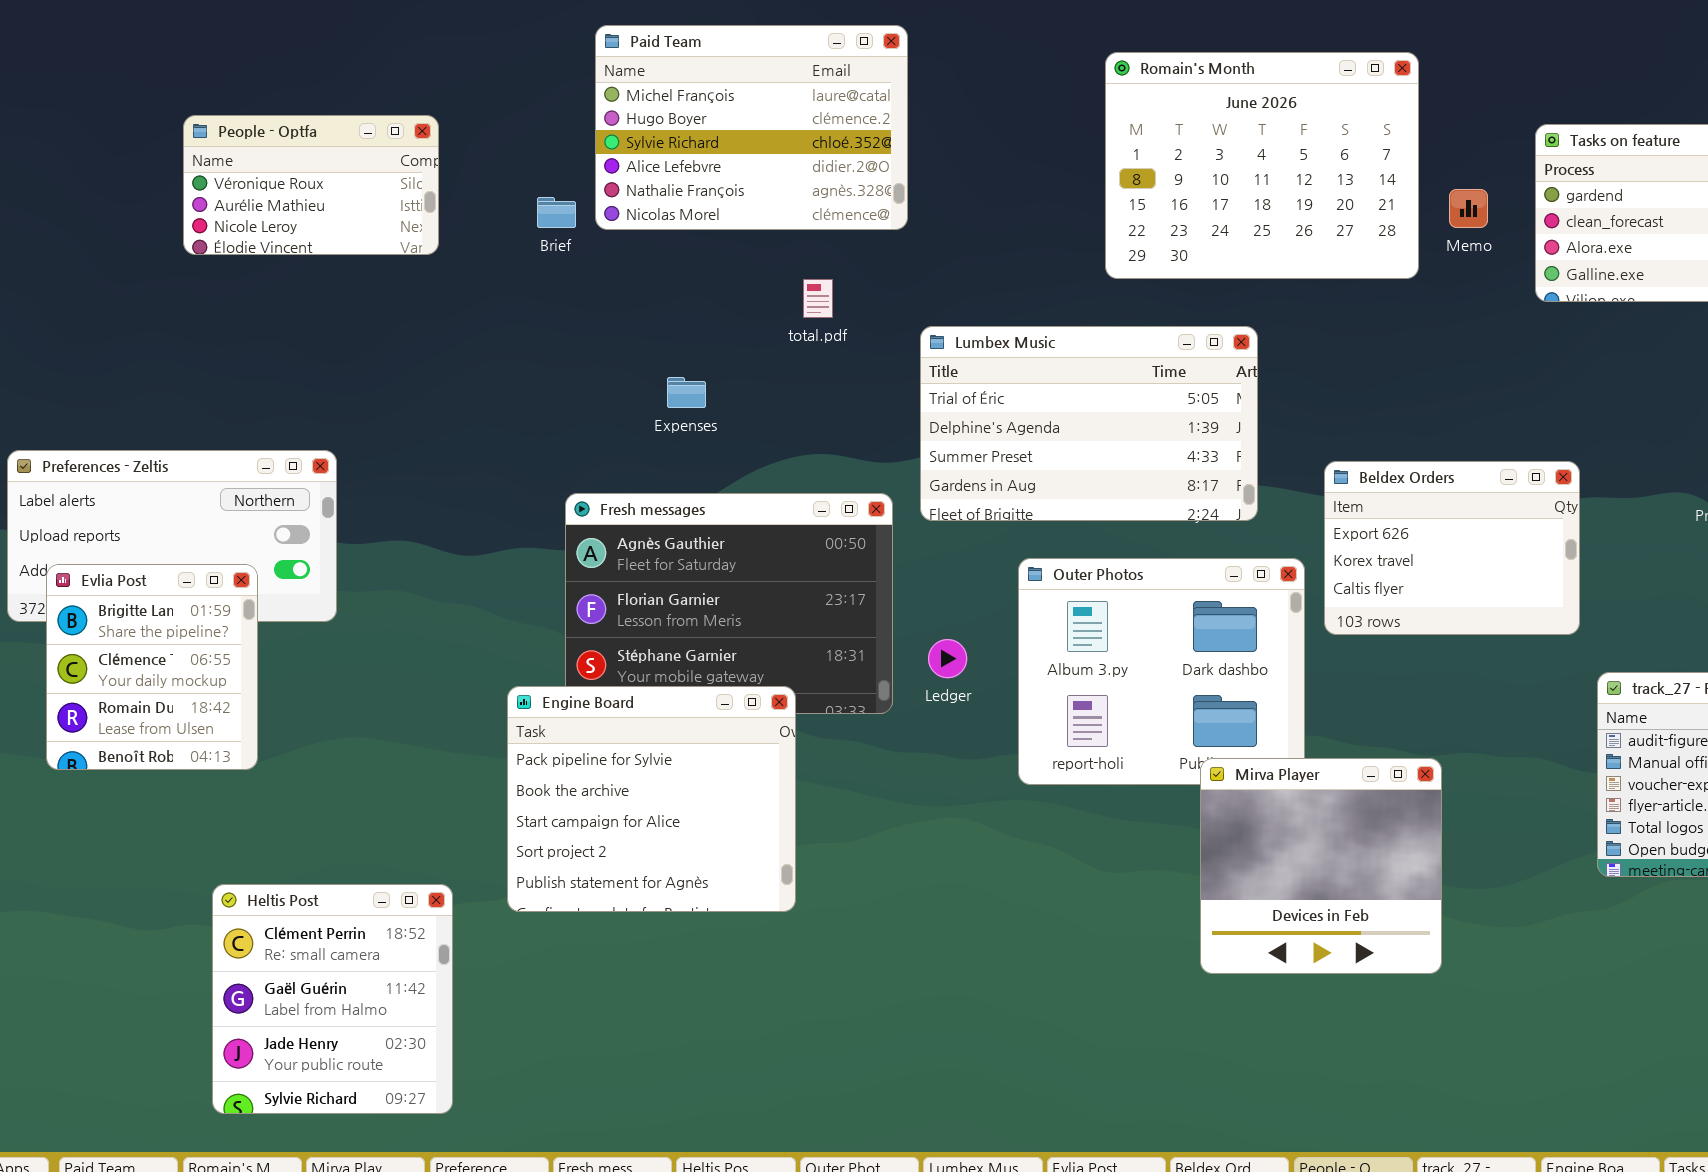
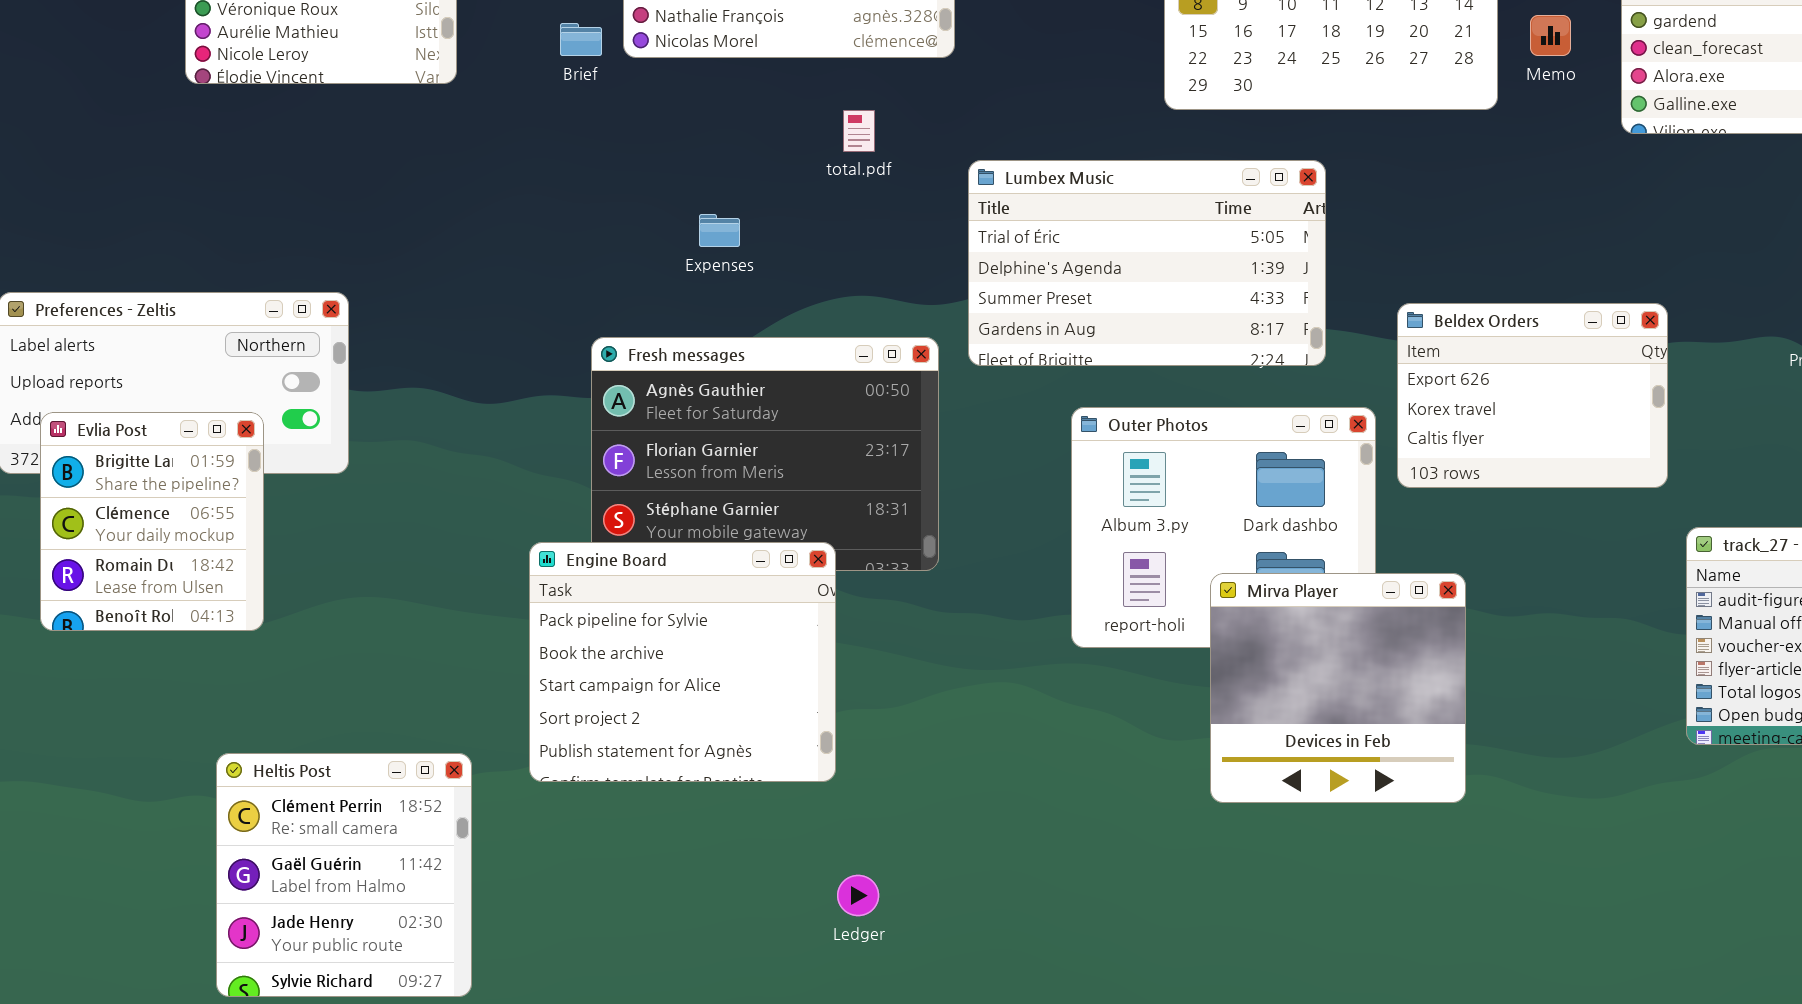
Ledger: [928,639,967,678] -> [837,875,879,916], moved
Mirva Player: [1200,758,1442,974] -> [1210,573,1466,803], moved

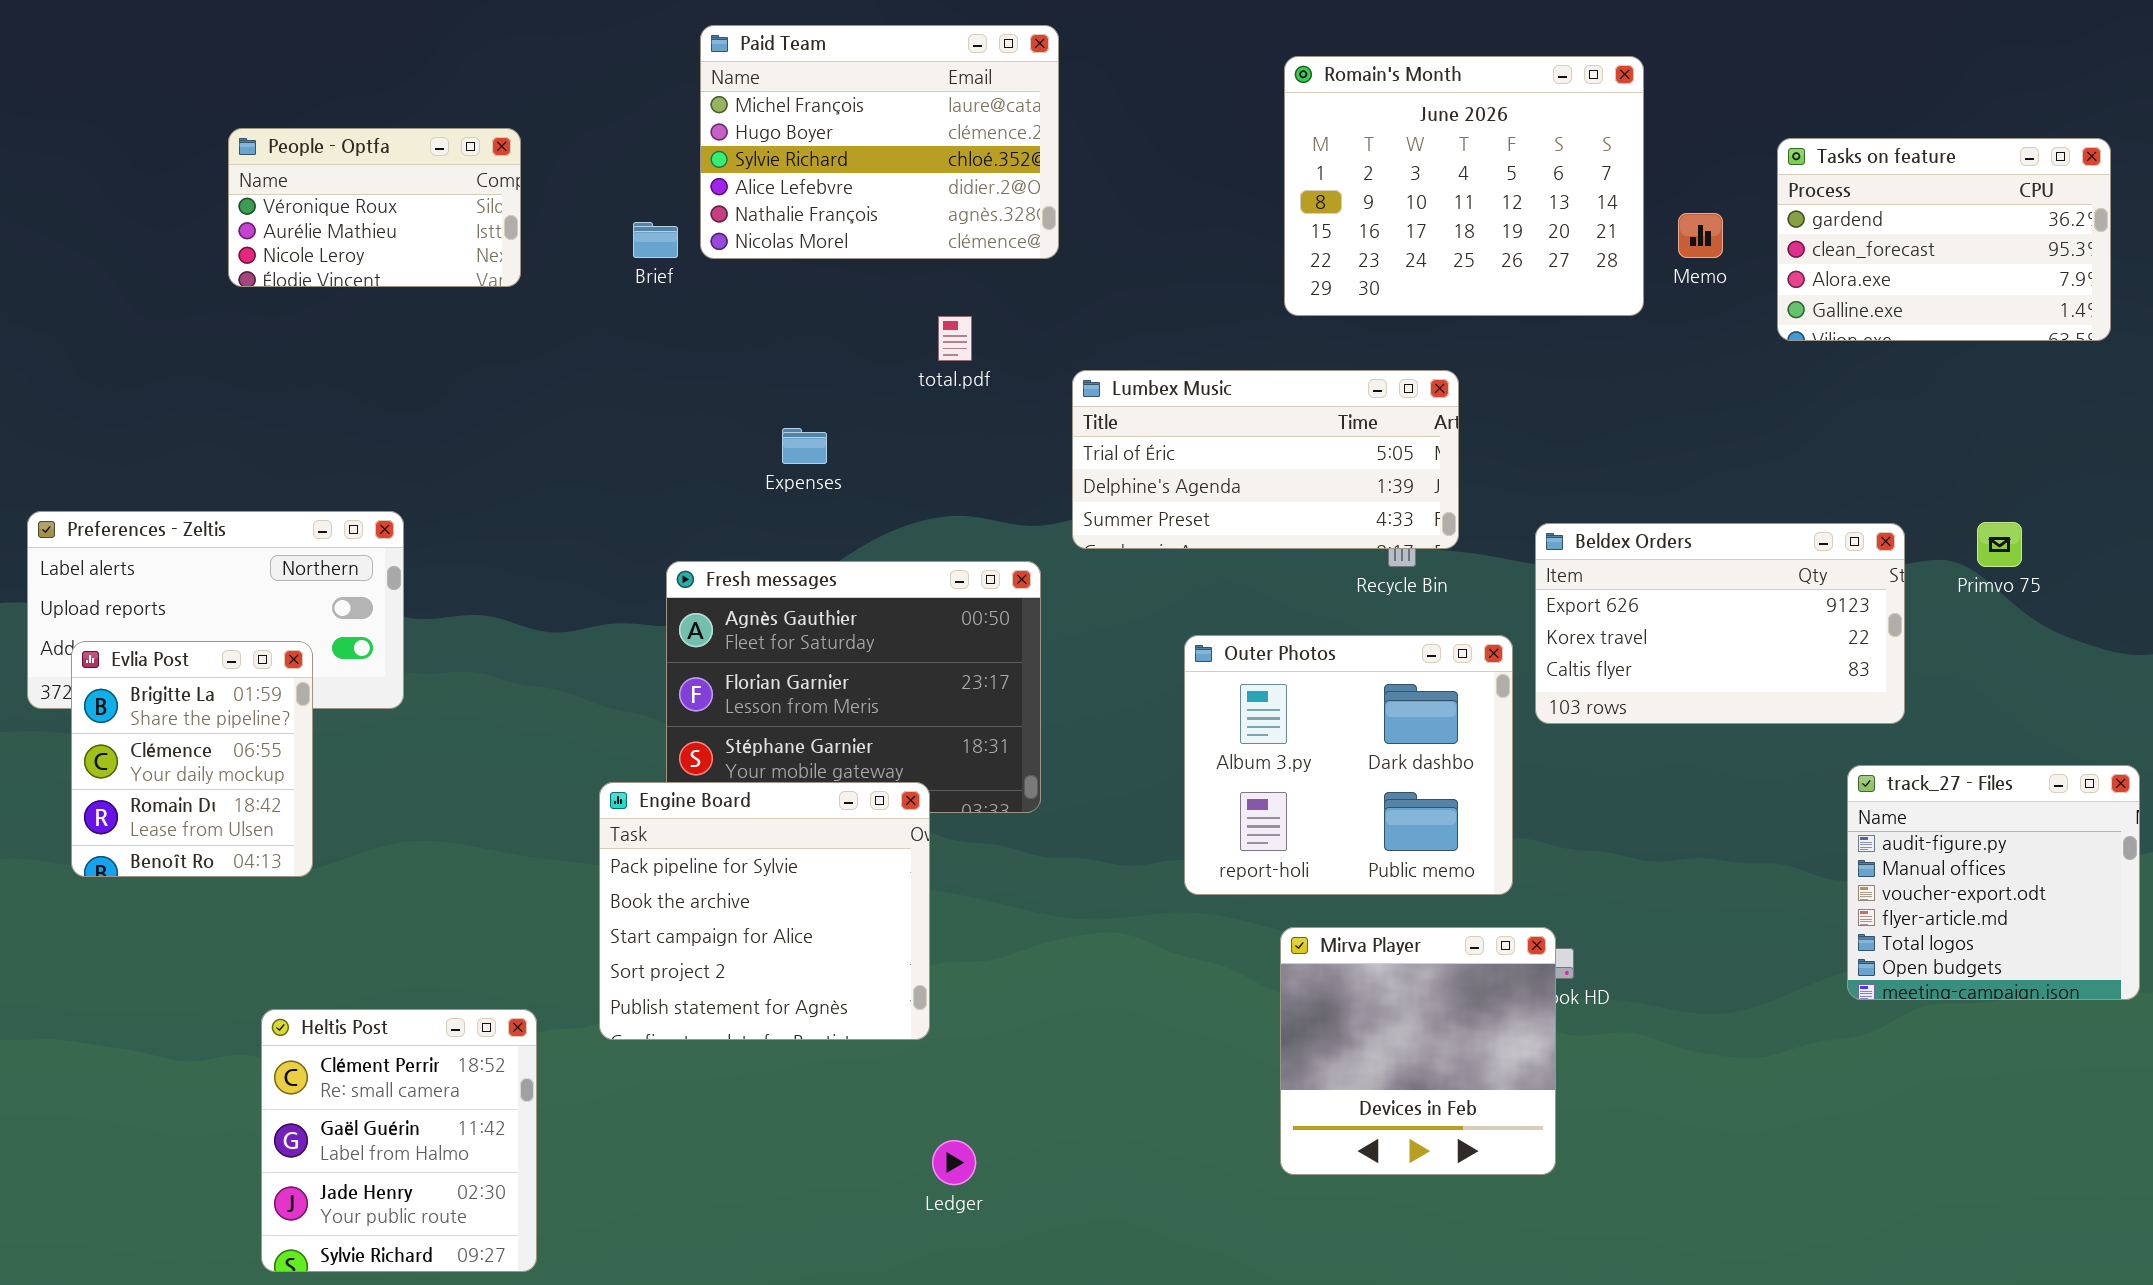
Lumbex Music: [968,160,1326,366] -> [1072,370,1459,549], resized
Beldex Orders: [1397,303,1668,488] -> [1535,523,1905,724], resized
Mirva Player: [1210,573,1466,803] -> [1280,927,1556,1175], moved

